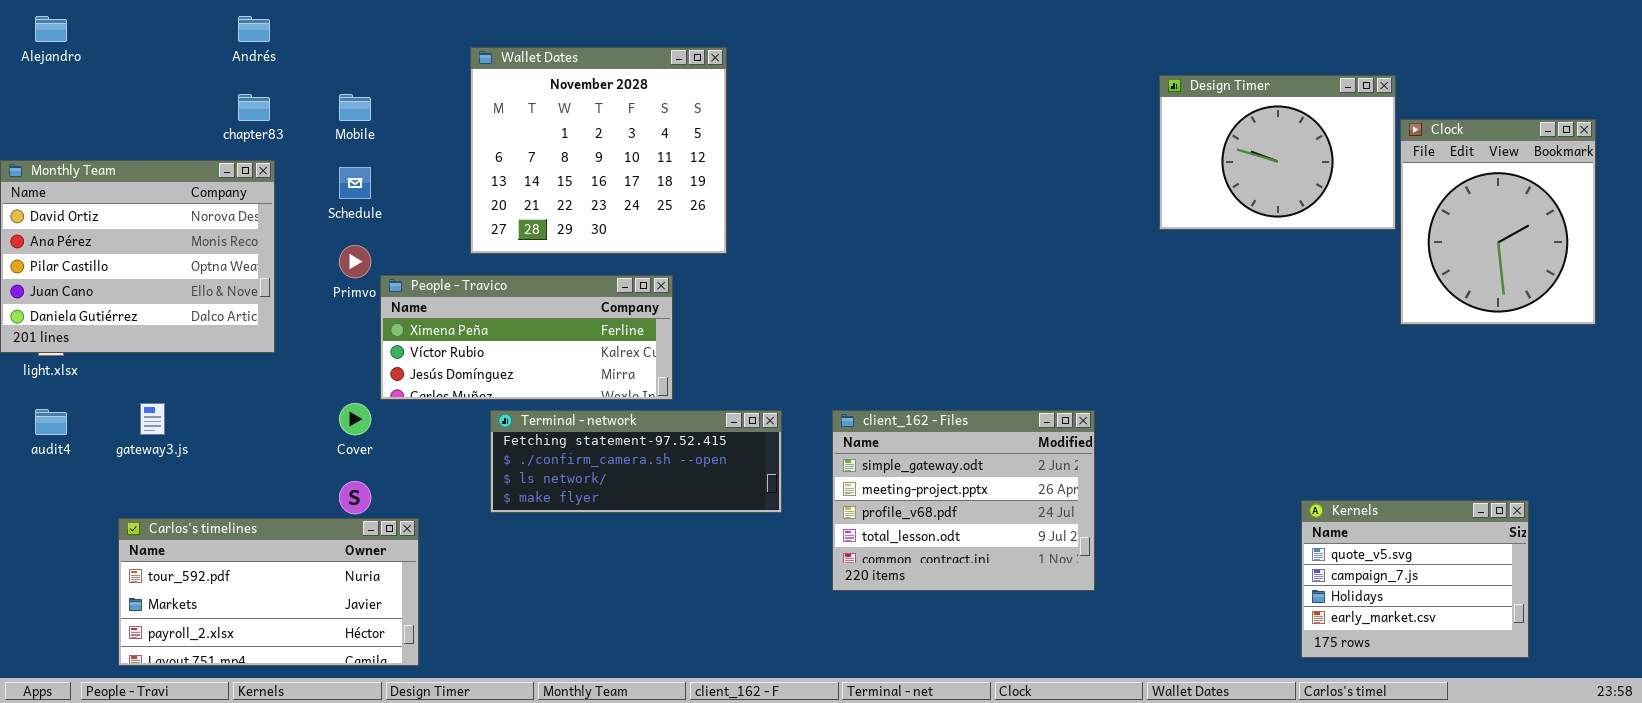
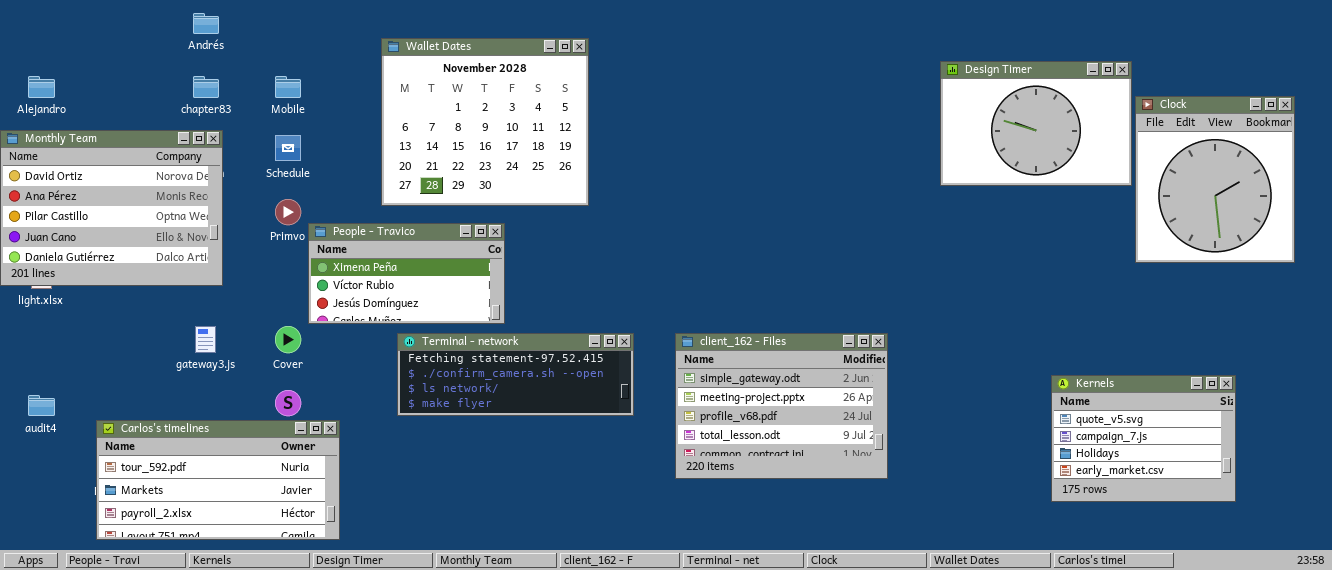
Alejandro: [35,16,67,42] -> [28,76,55,98], moved
People - Travico: [380,275,673,400] -> [308,223,505,324], resized
gateway3.js: [140,403,165,435] -> [195,326,216,353], moved
audit4: [35,409,67,435] -> [28,395,55,416], moved
Kernels: [1301,500,1529,658] -> [1051,375,1236,502], moved

